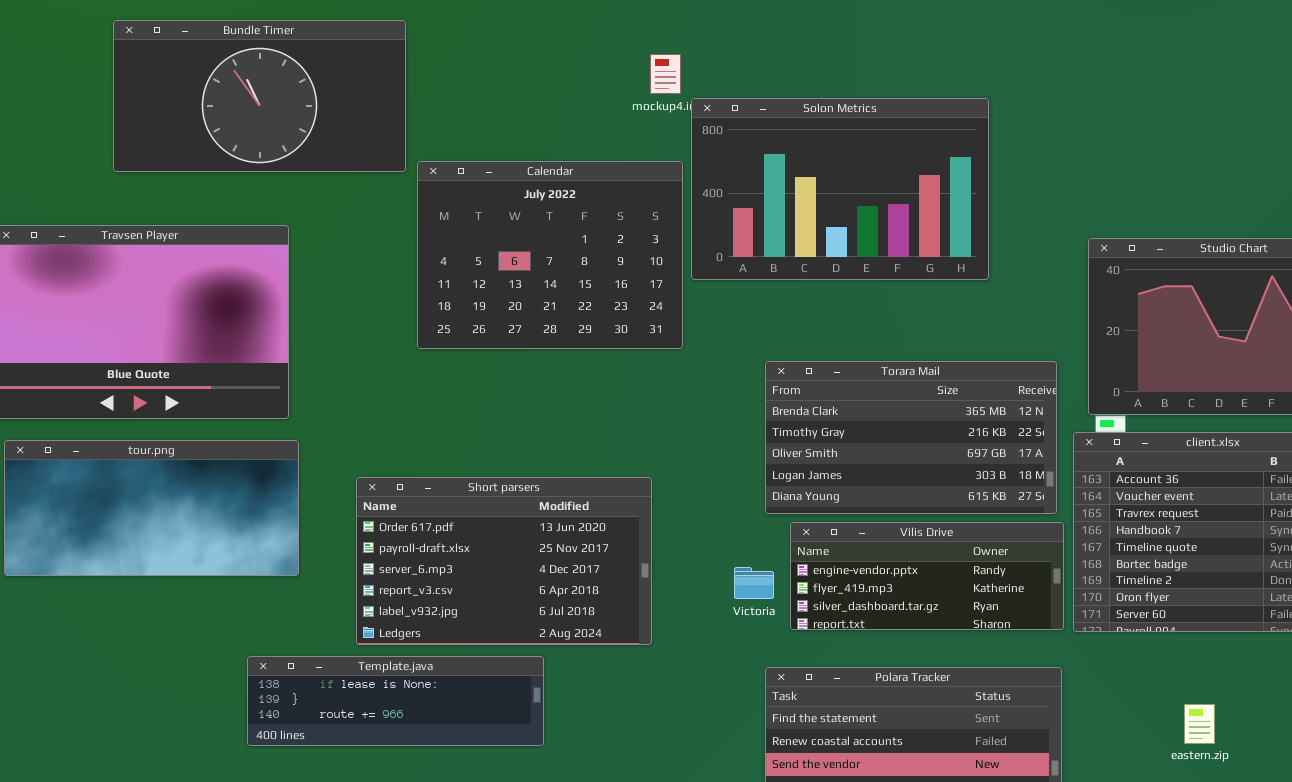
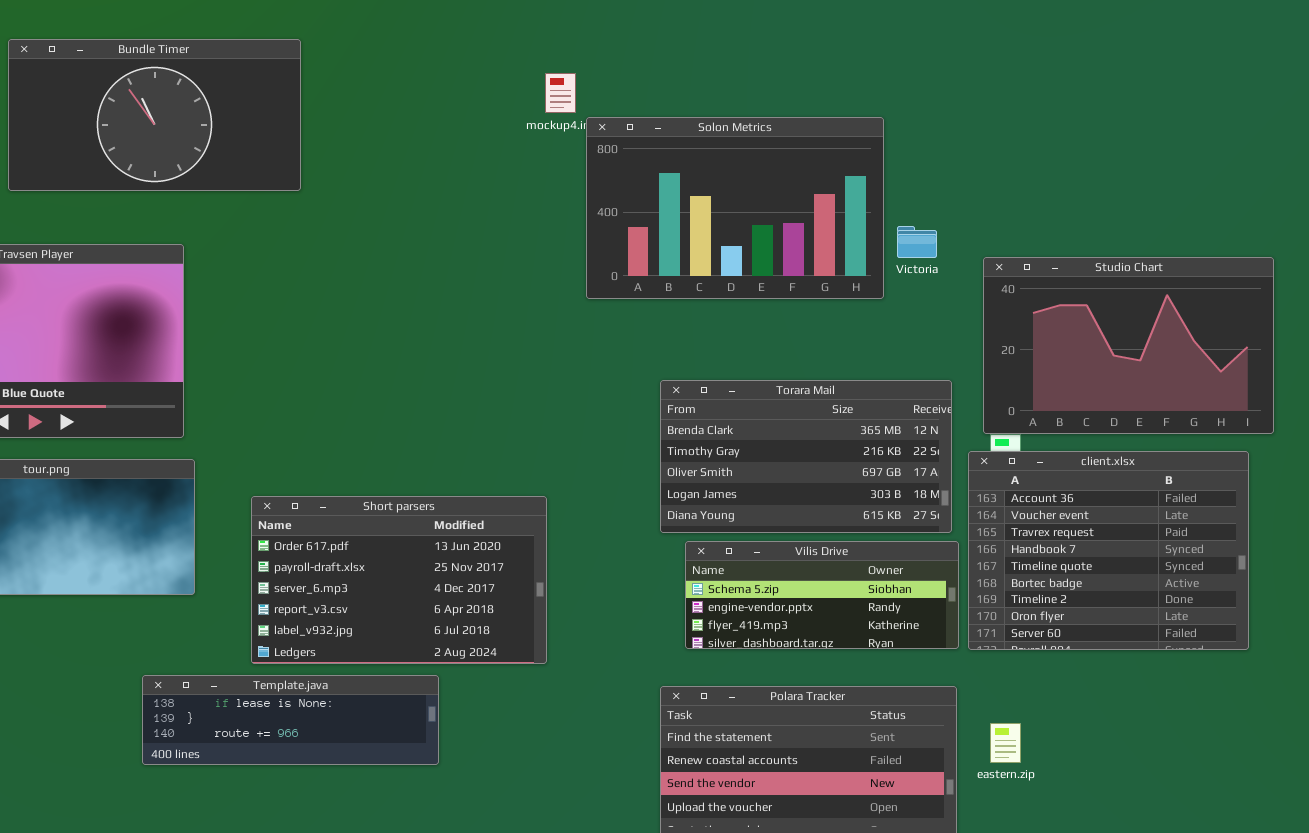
Calendar: [417,161,683,349] -> none, closed
Vilis Drive: [790,522,1064,630] -> [685,541,959,649], scrolled up 1 row
Victoria: [734,567,774,599] -> [897,226,937,258], moved
eastern.zip: [1184,704,1215,744] -> [990,723,1021,763], moved

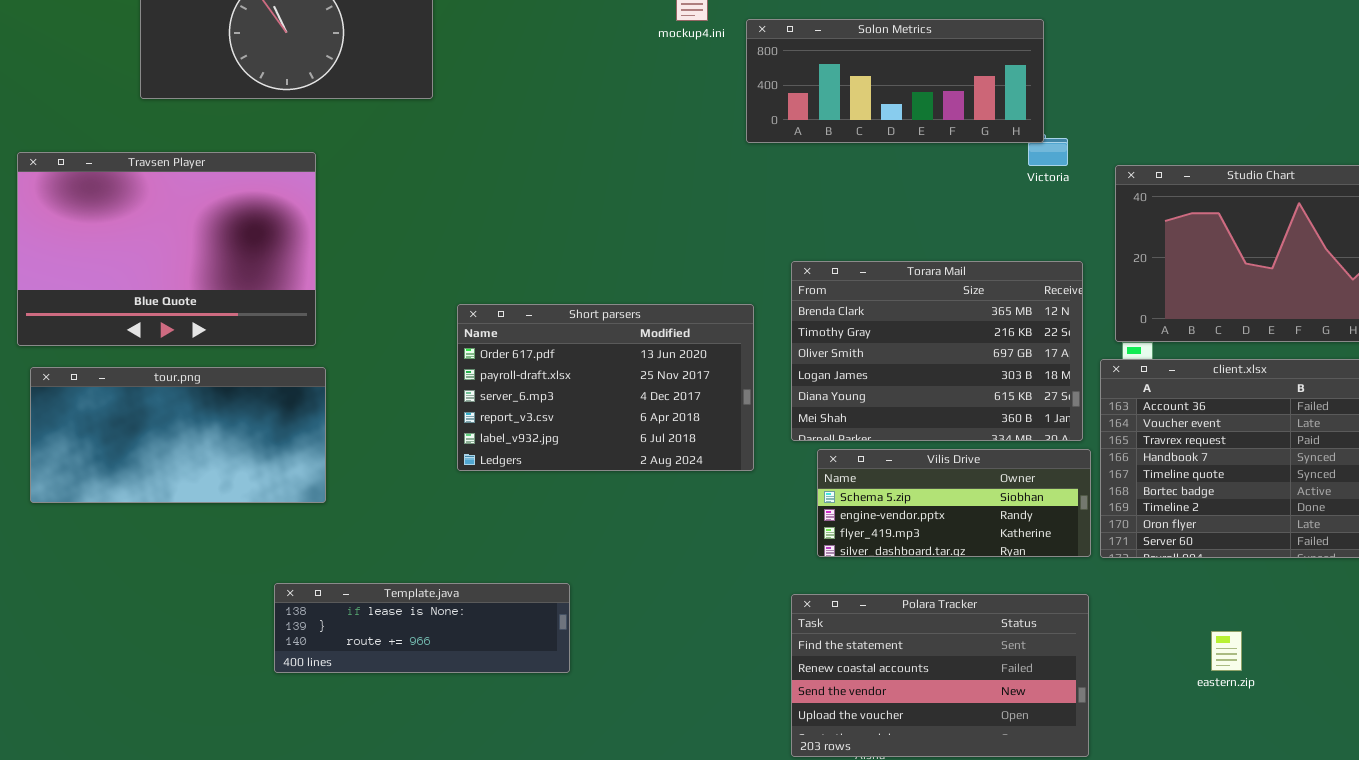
Solon Metrics: [586,117,884,299] -> [746,19,1044,143], moved, resized
Torara Mail: [660,380,952,533] -> [791,261,1083,441], resized
Short parsers: [251,496,547,664] -> [457,304,754,471], moved
eastern.zip: [990,723,1021,763] -> [1211,631,1242,671], moved

